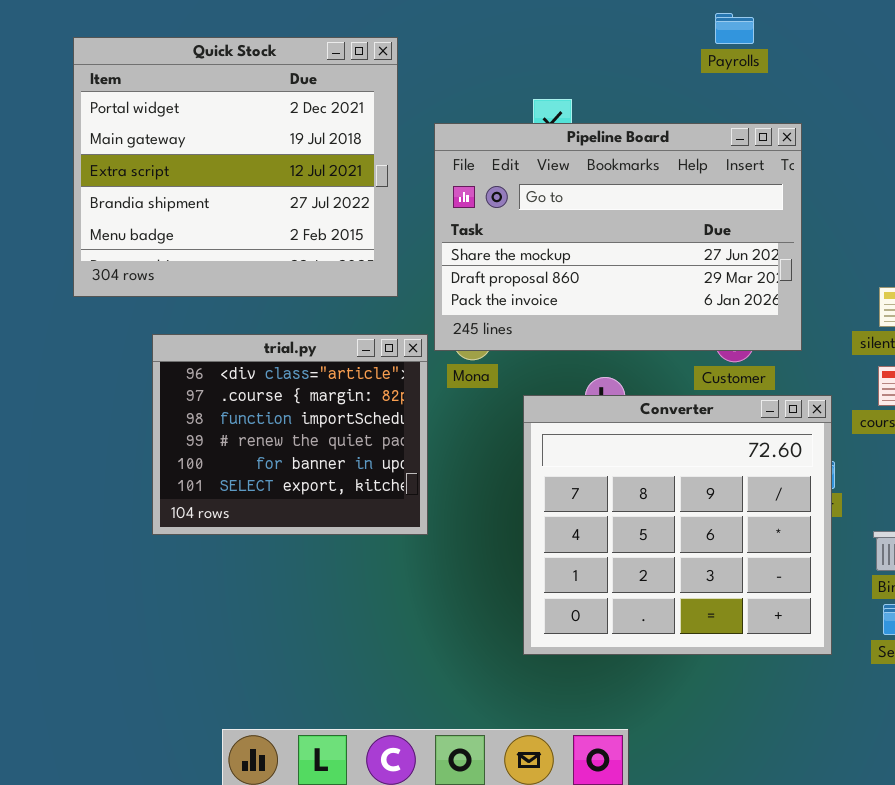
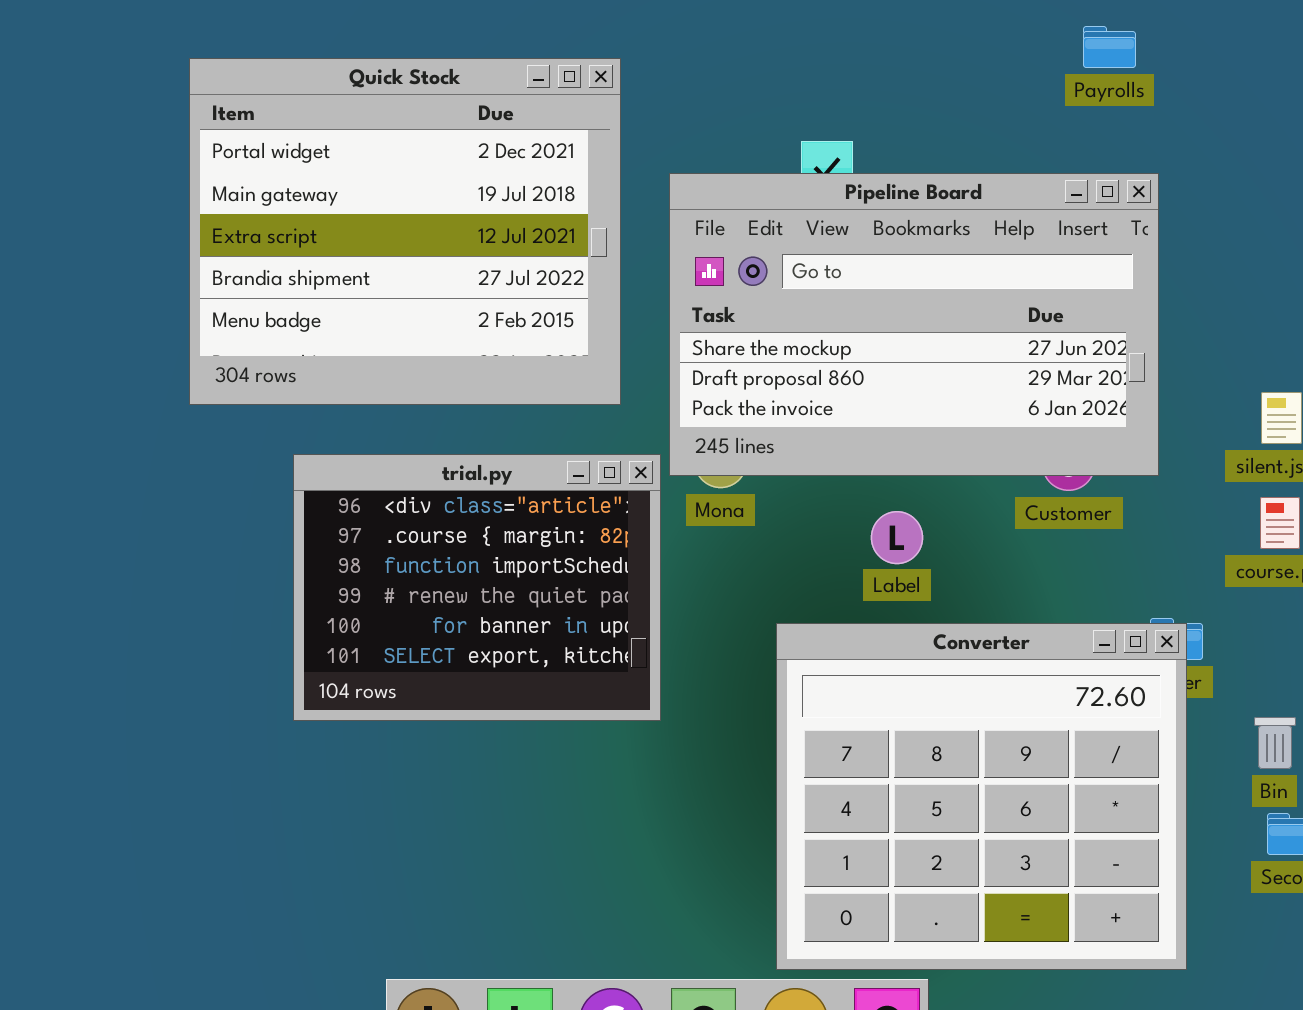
Payrolls: [715,13,754,44] -> [1083,26,1136,68], moved
Converter: [523,395,832,655] -> [776,623,1187,970], moved

